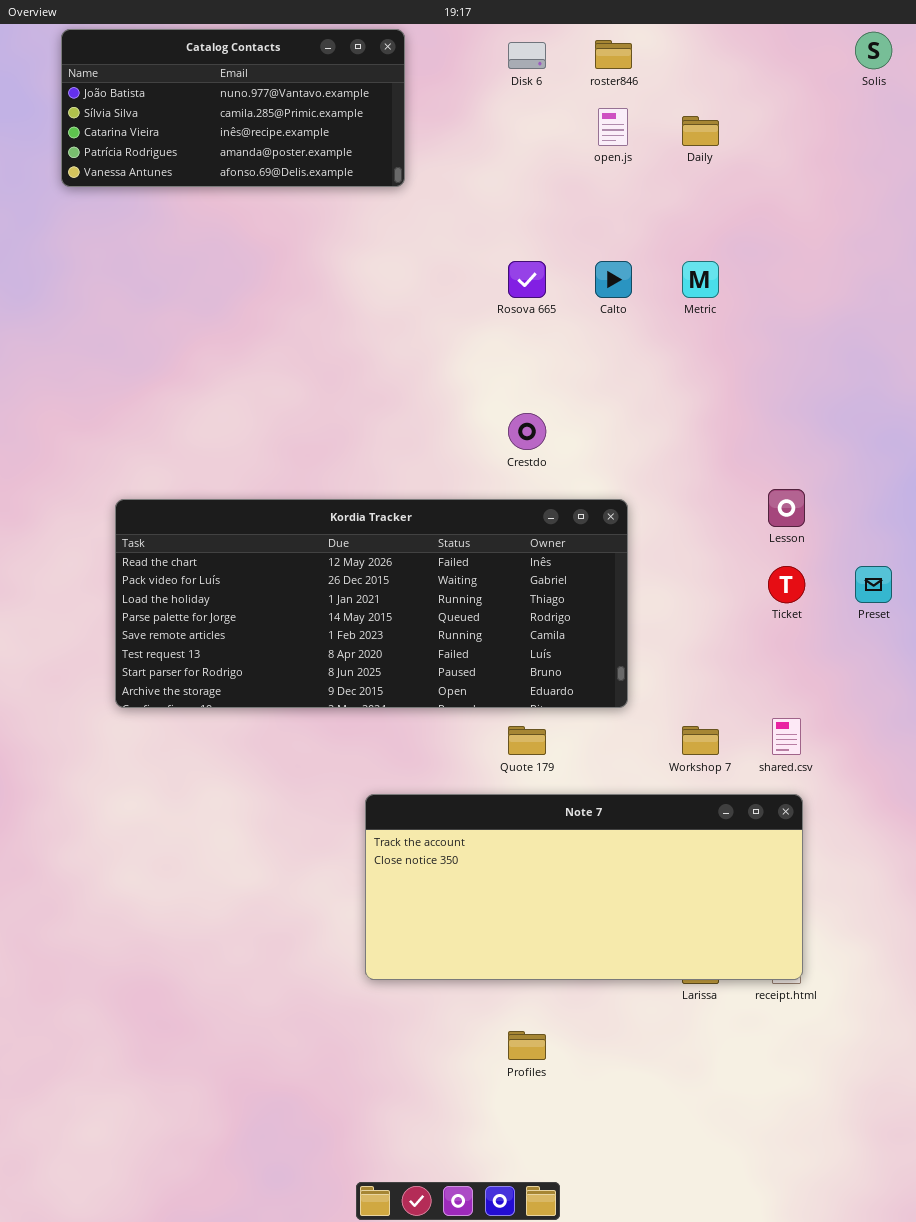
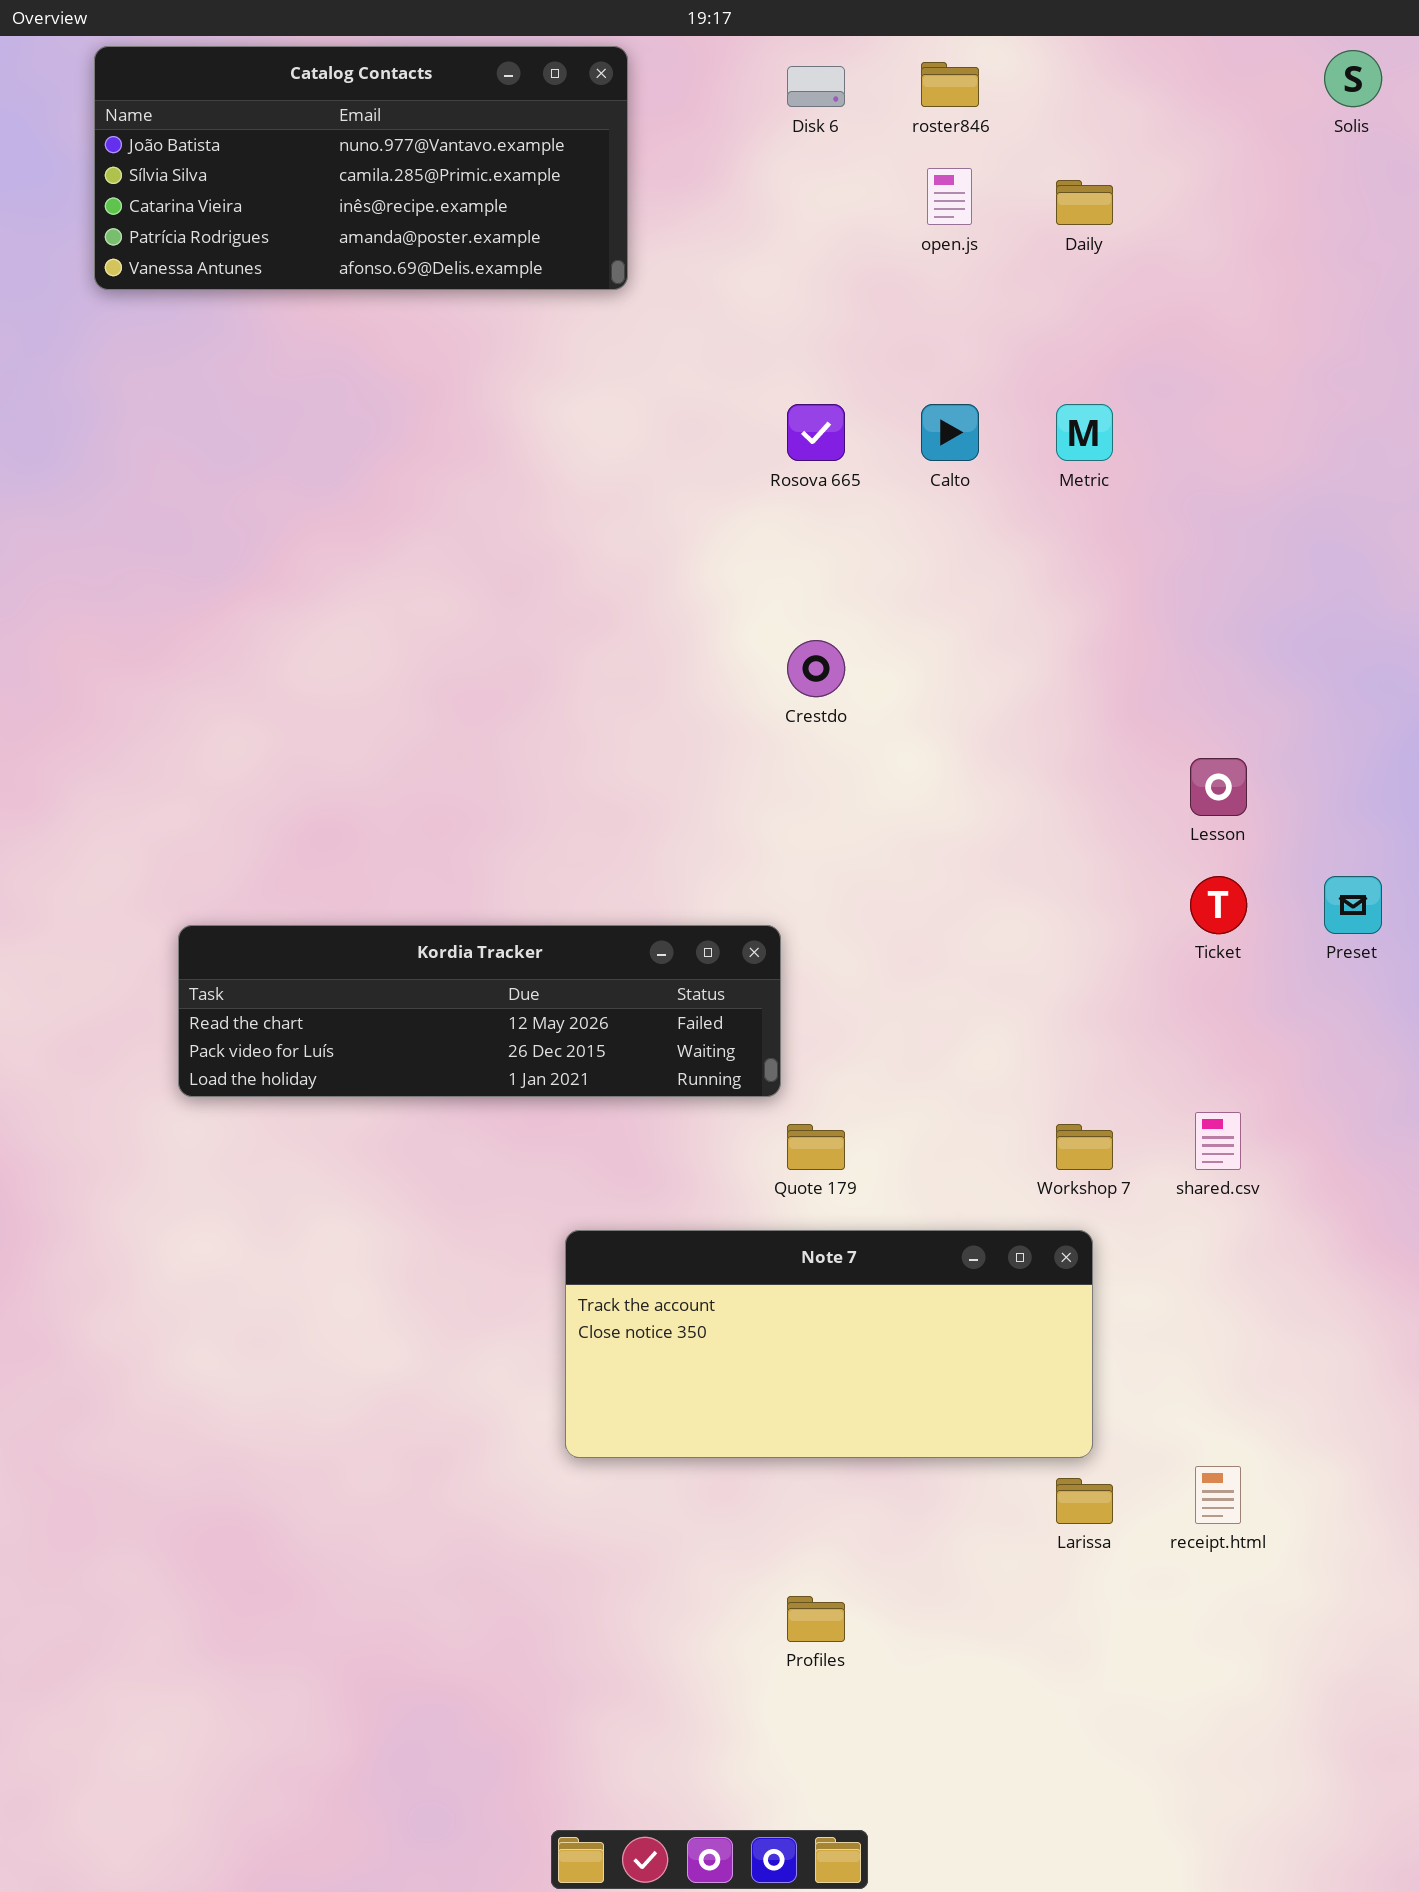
Kordia Tracker: [115,499,628,708] -> [178,925,781,1097], resized
Note 7: [365,794,803,980] -> [565,1230,1093,1458], resized

